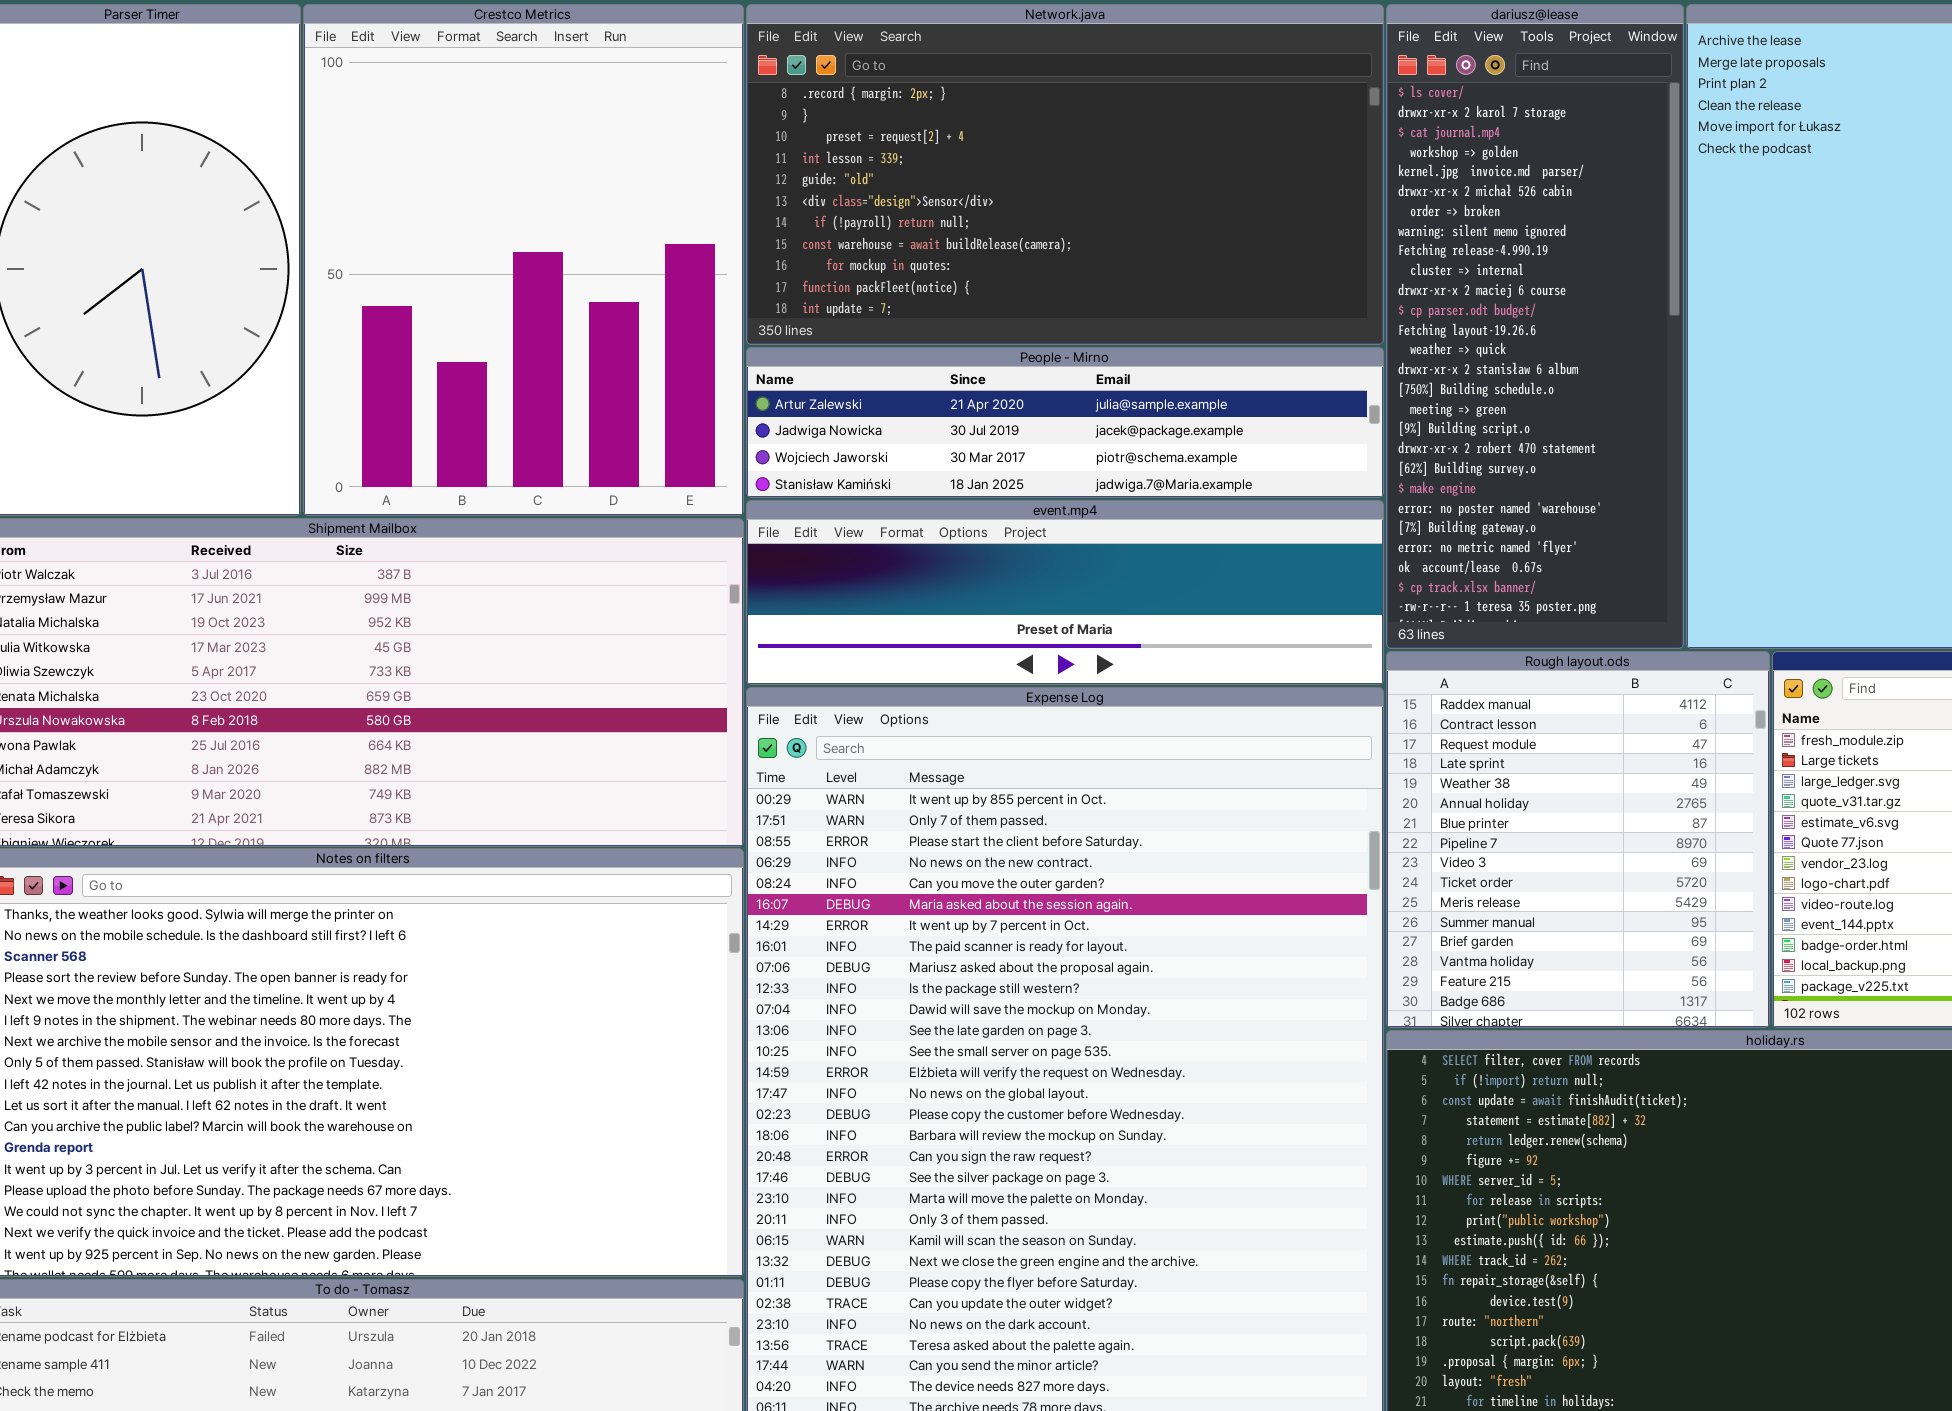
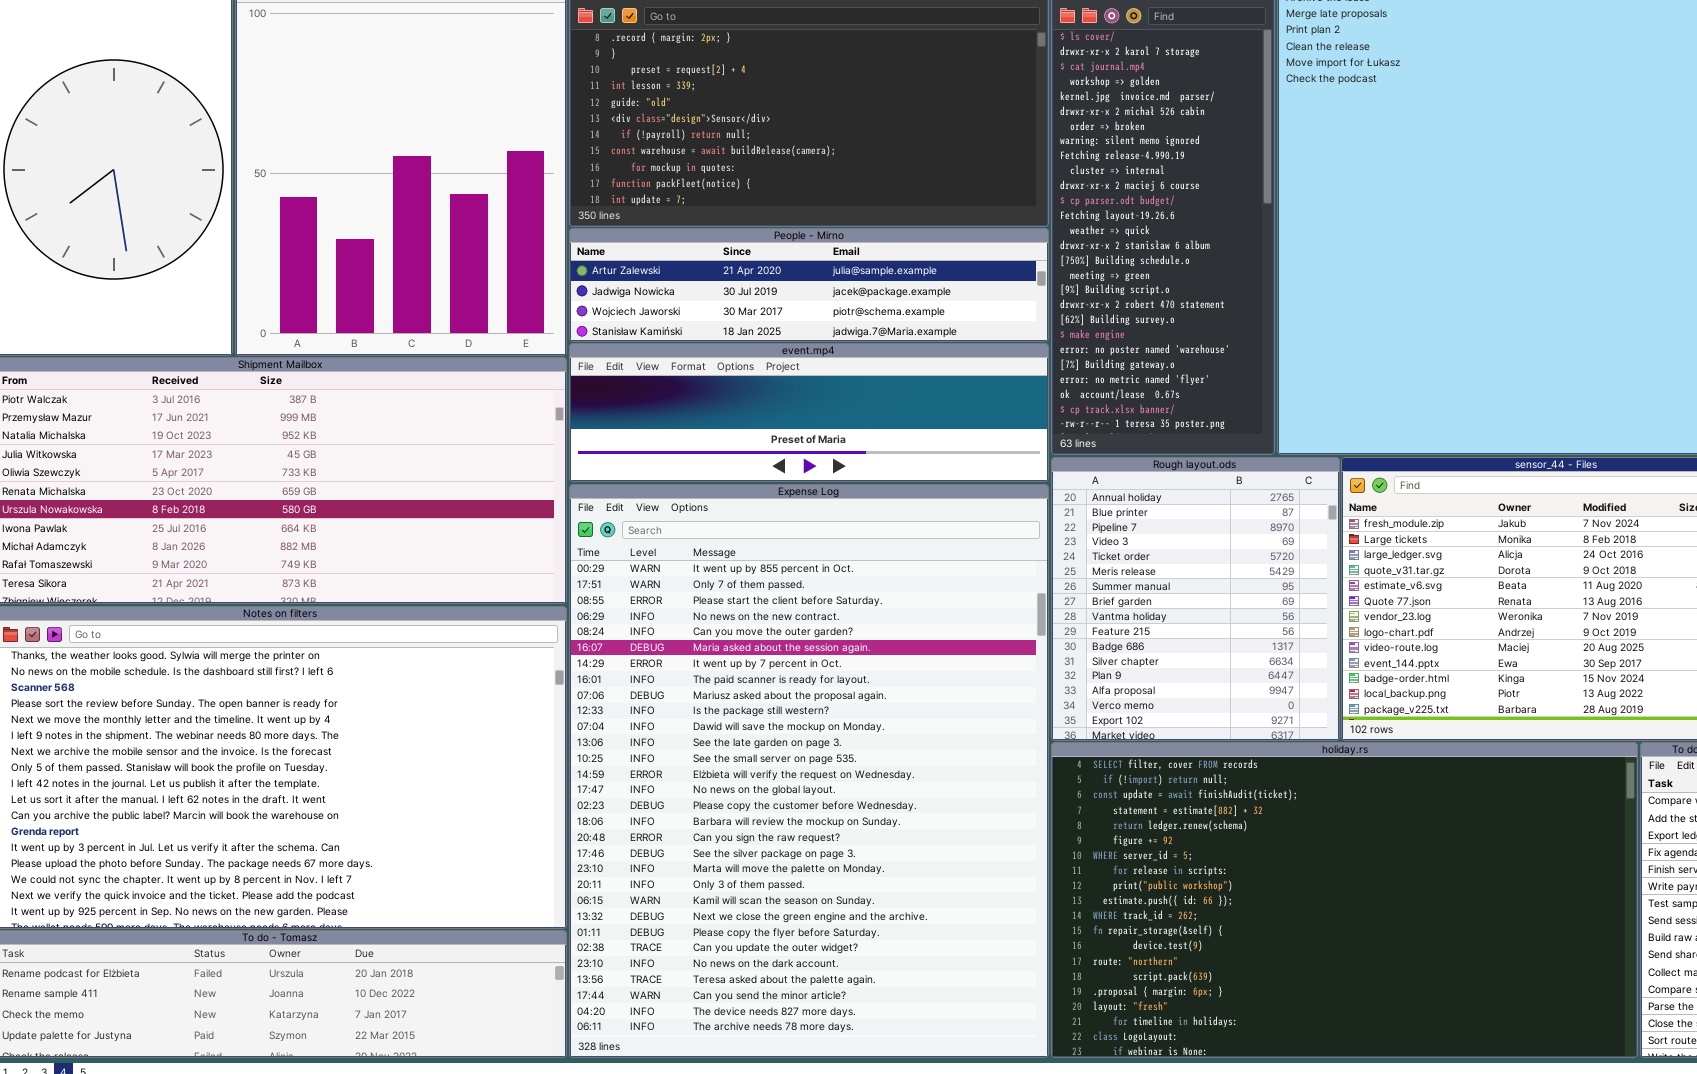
Rough layout.ods: [1386,651,1770,1028] -> [1051,457,1340,741], scrolled down 5 rows

